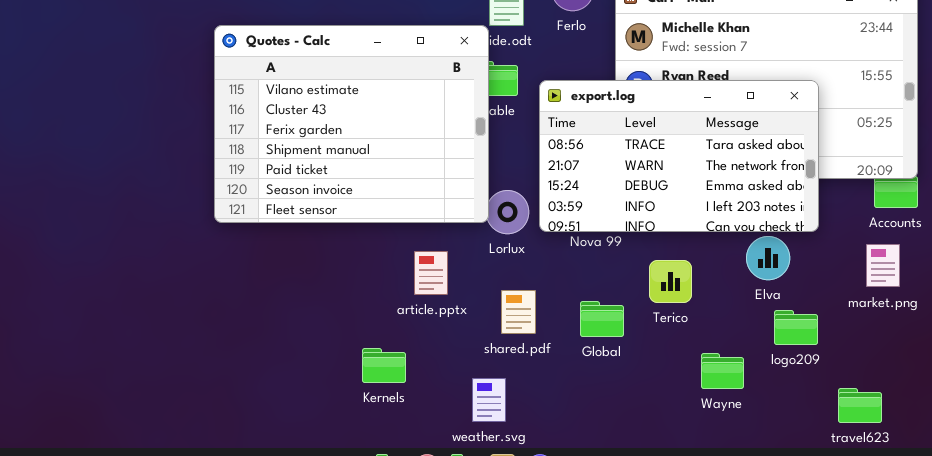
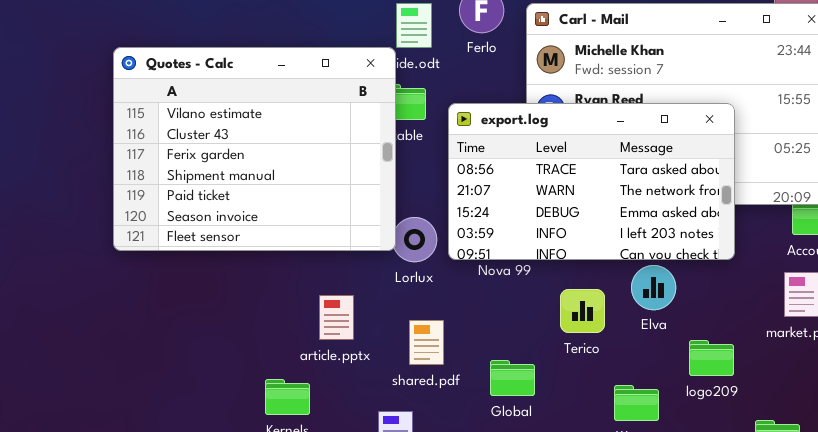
Elva: [746,236,790,280] -> [631,265,676,310], moved
article.pptx: [414,251,448,295] -> [319,295,354,340], moved
Global: [580,301,624,337] -> [490,360,535,396], moved

